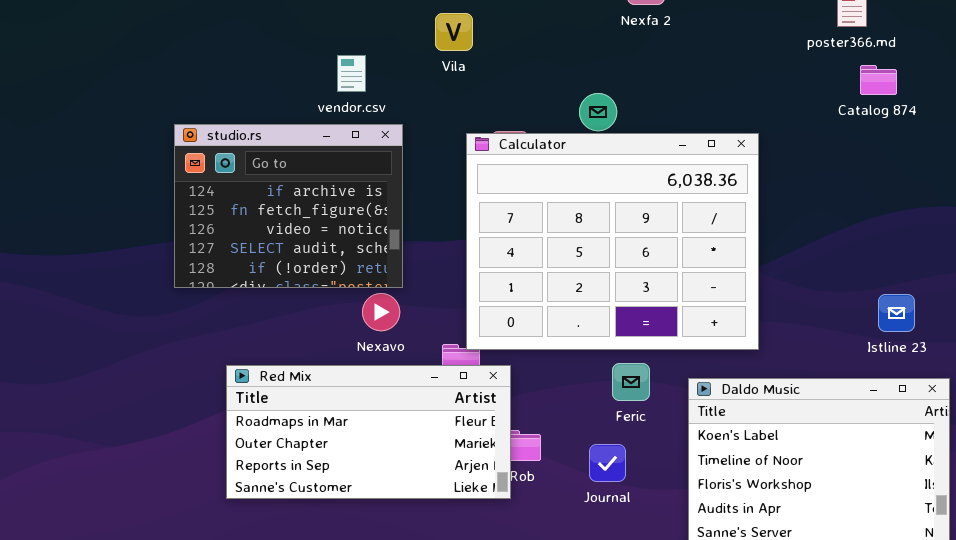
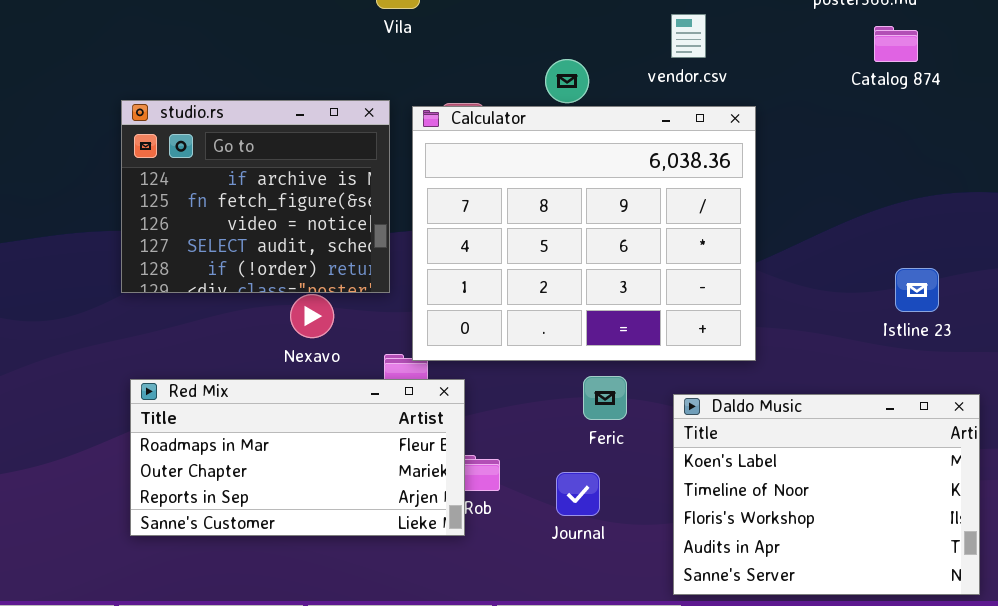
vendor.csv: [337,55,366,92] -> [671,14,706,58], moved
studio.rs: [174,124,403,288] -> [121,100,390,293], moved
Istline 23: [878,294,915,332] -> [895,268,939,312], moved

